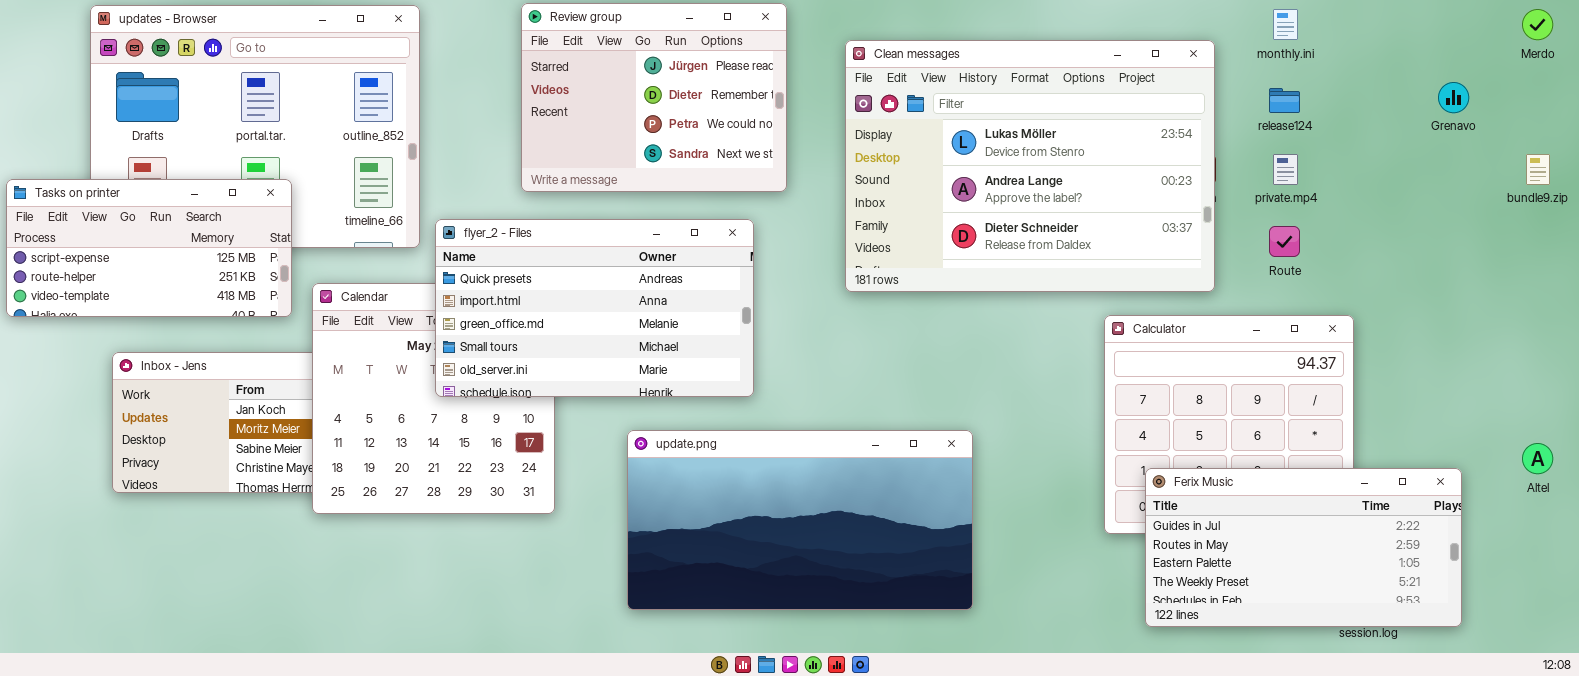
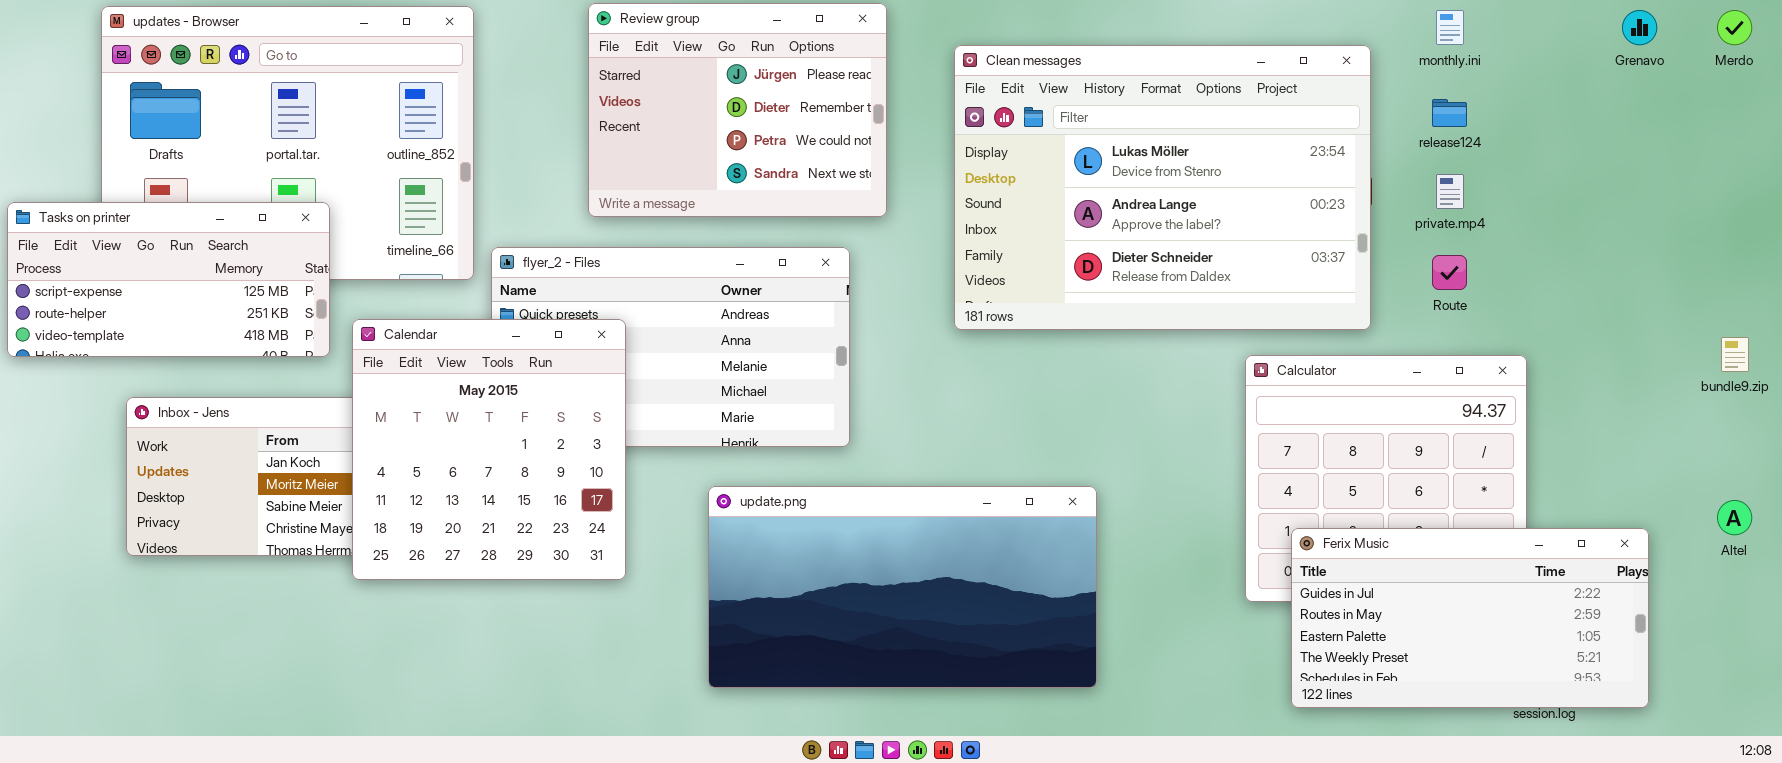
Grenavo: [1438,82,1469,113] -> [1622,10,1657,45], moved
bundle9.zip: [1526,154,1550,185] -> [1721,337,1749,372], moved
Calendar: [312,283,555,514] -> [352,319,626,580], raised

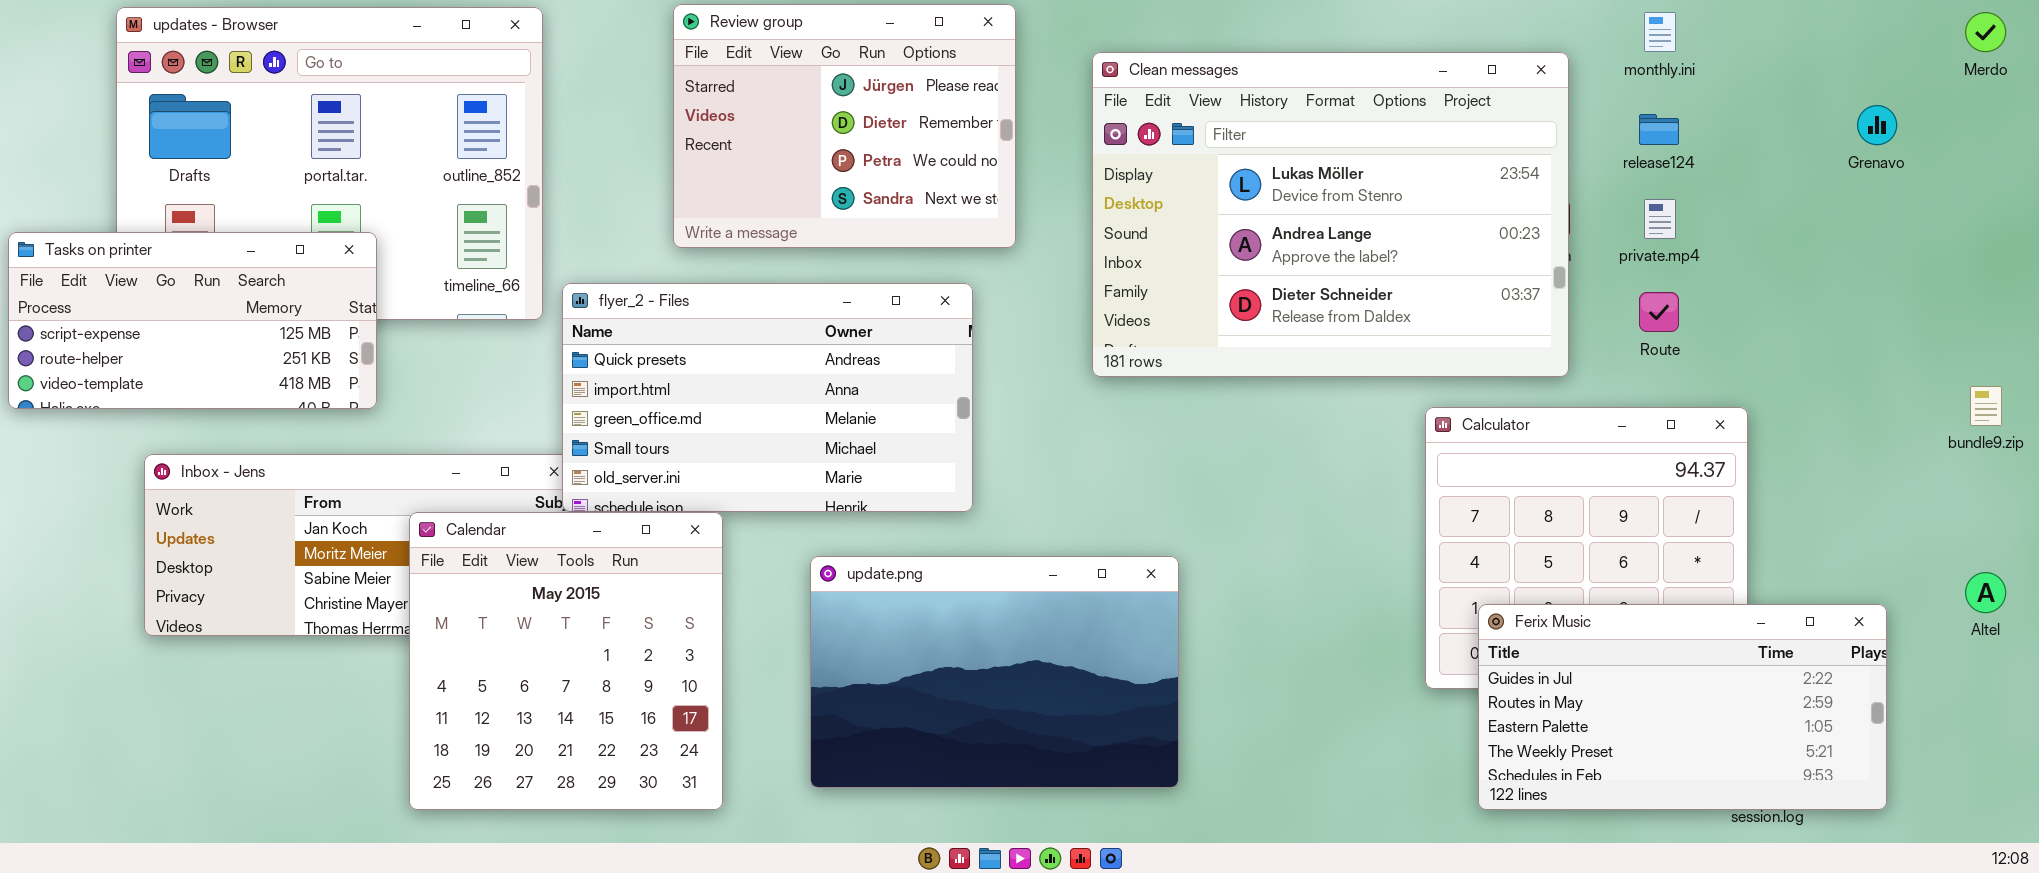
Grenavo: [1622,10,1657,45] -> [1857,105,1897,145], moved
Calendar: [352,319,626,580] -> [409,512,723,810], moved
update.png: [708,486,1097,688] -> [810,556,1179,788], resized

